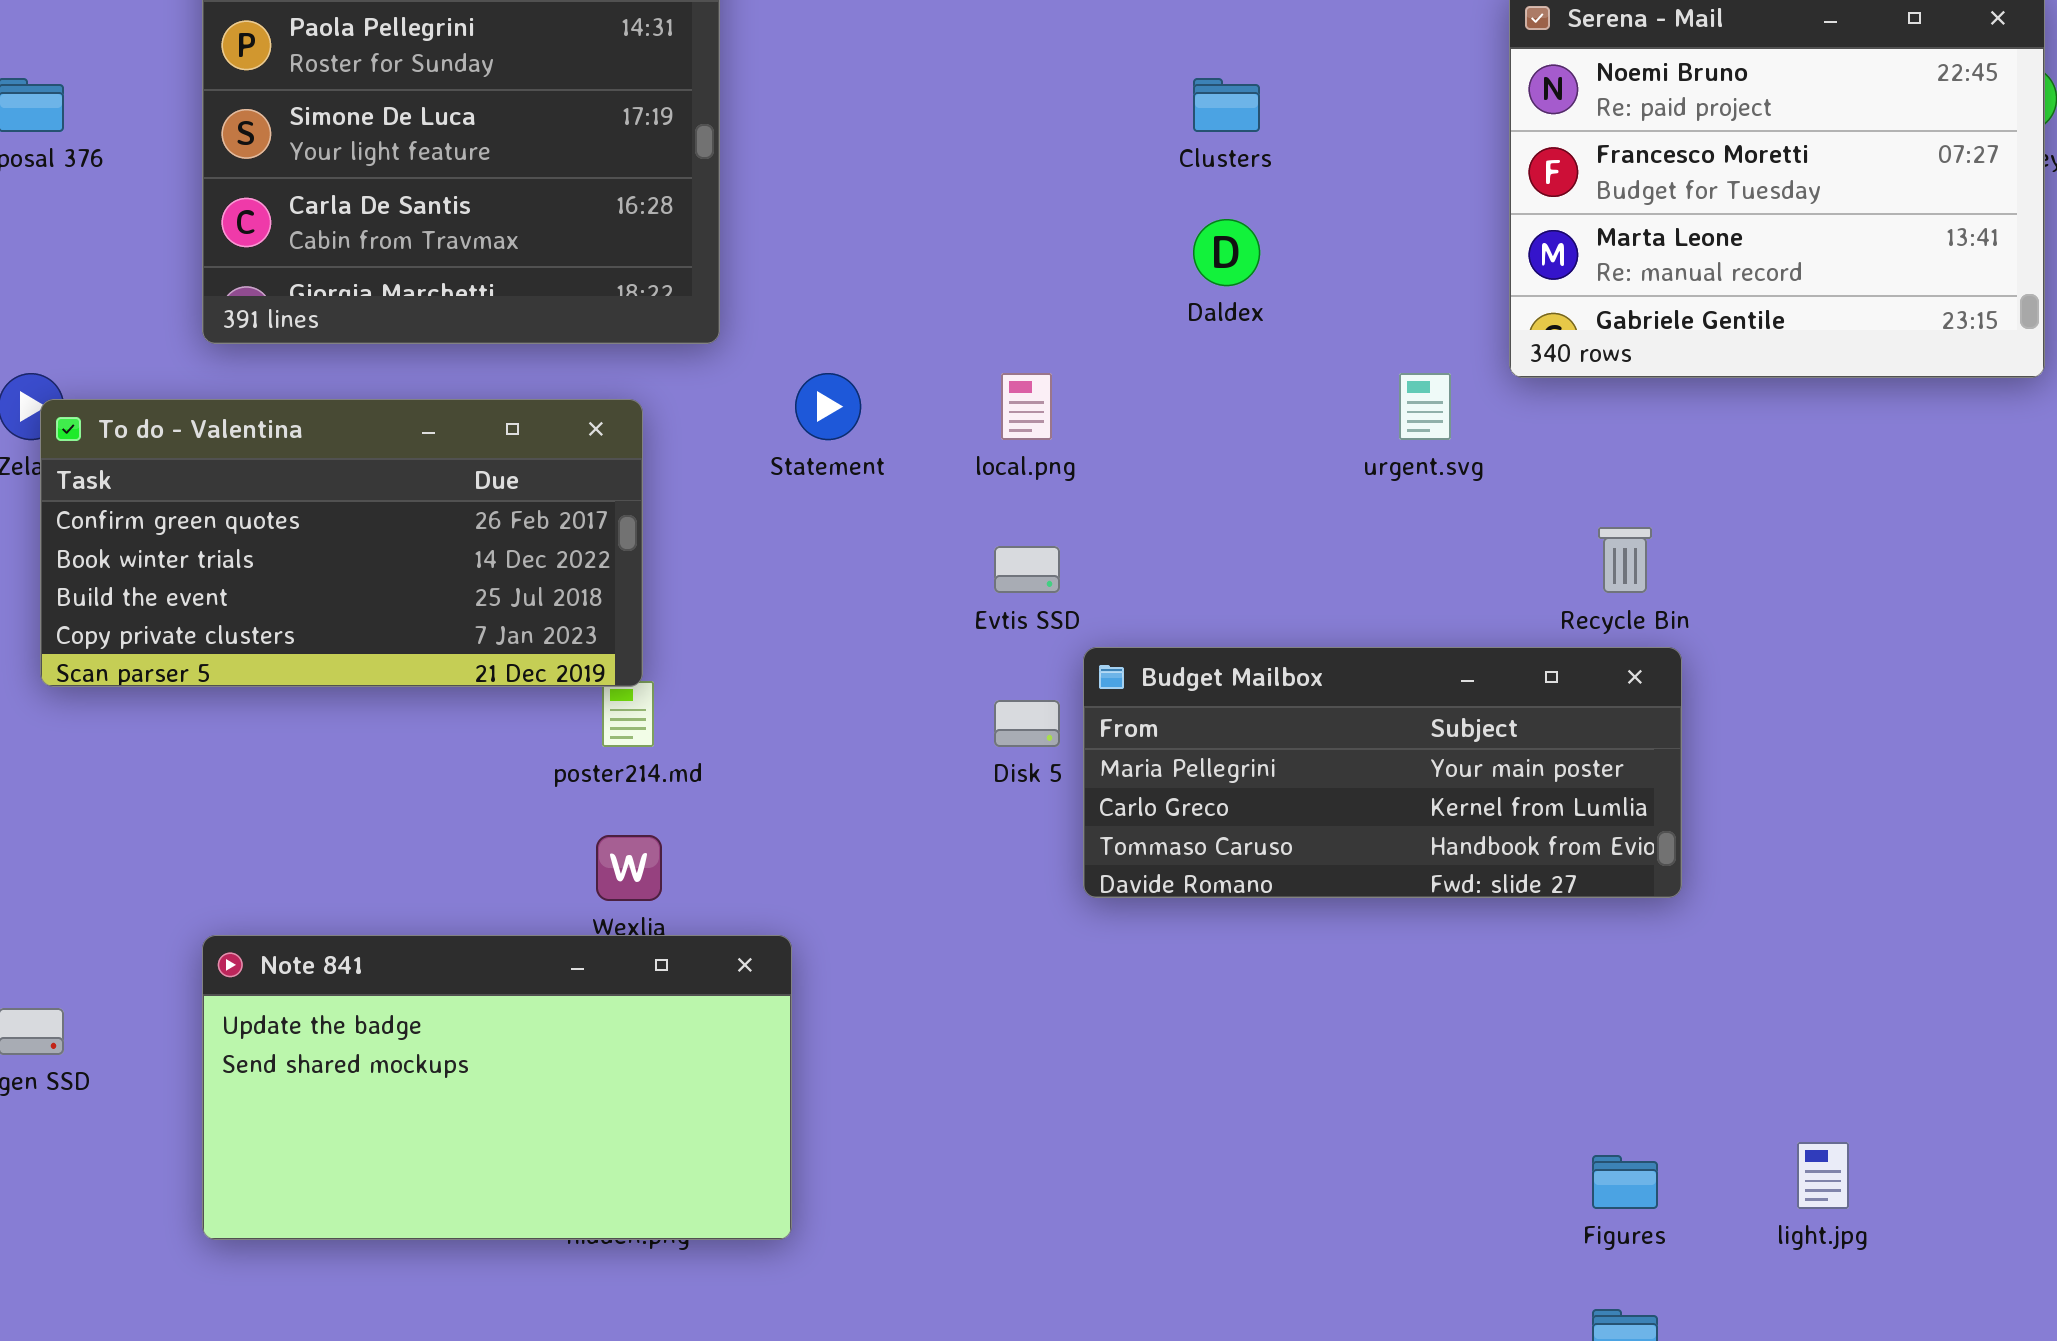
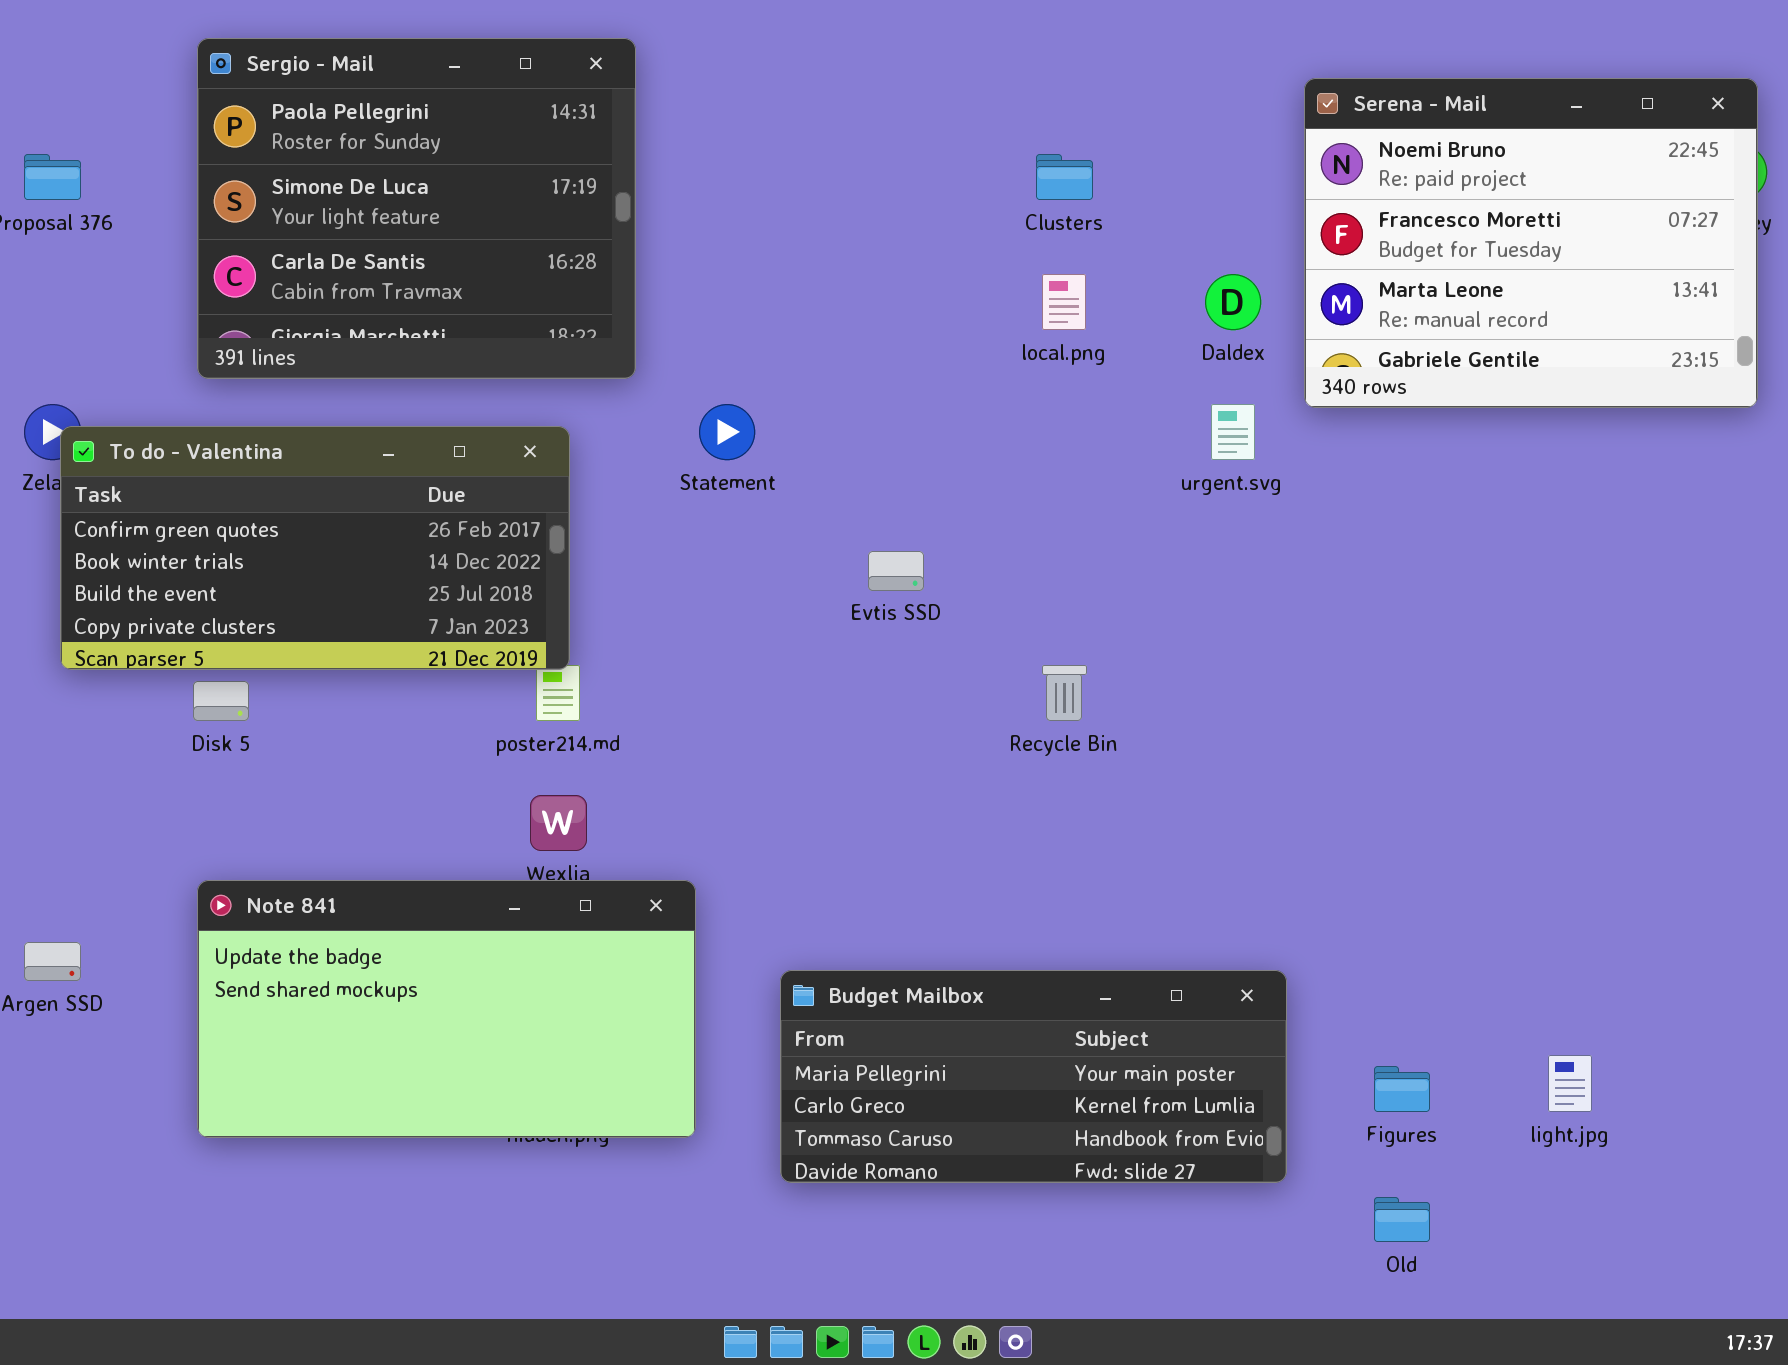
Daldex: [1193,219,1260,286] -> [1205,274,1261,330], moved
local.png: [1001,373,1052,440] -> [1042,274,1086,330], moved
Recycle Bin: [1598,527,1652,593] -> [1042,665,1087,721], moved
Budget Mailbox: [1083,647,1682,898] -> [780,970,1287,1183], moved
Disk 5: [994,700,1060,747] -> [193,681,249,721], moved

